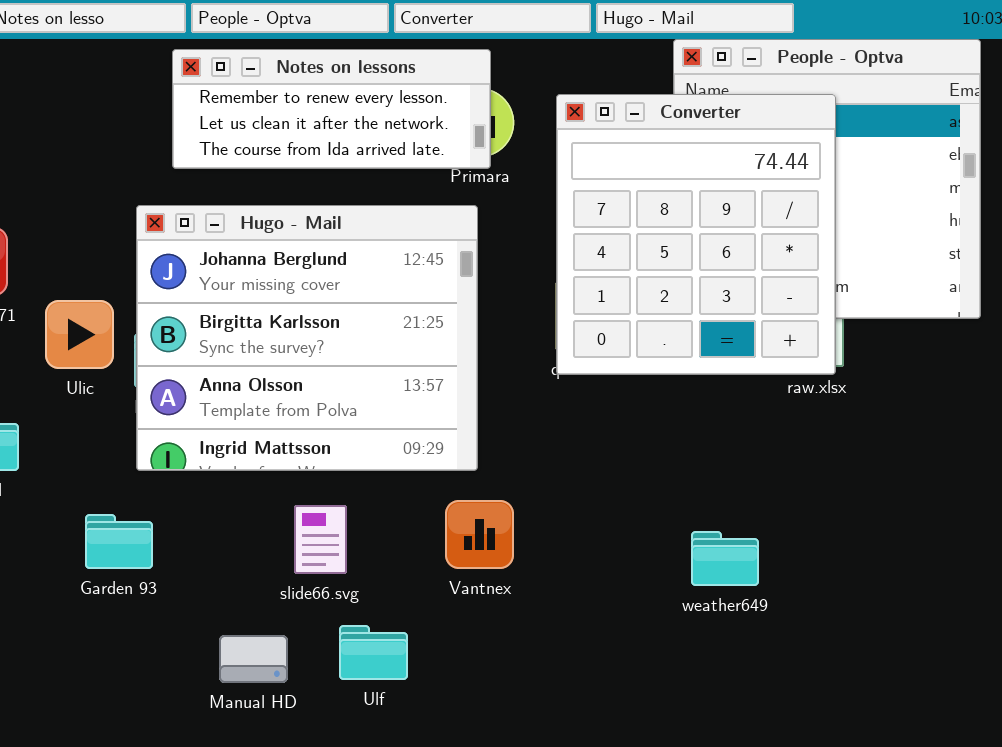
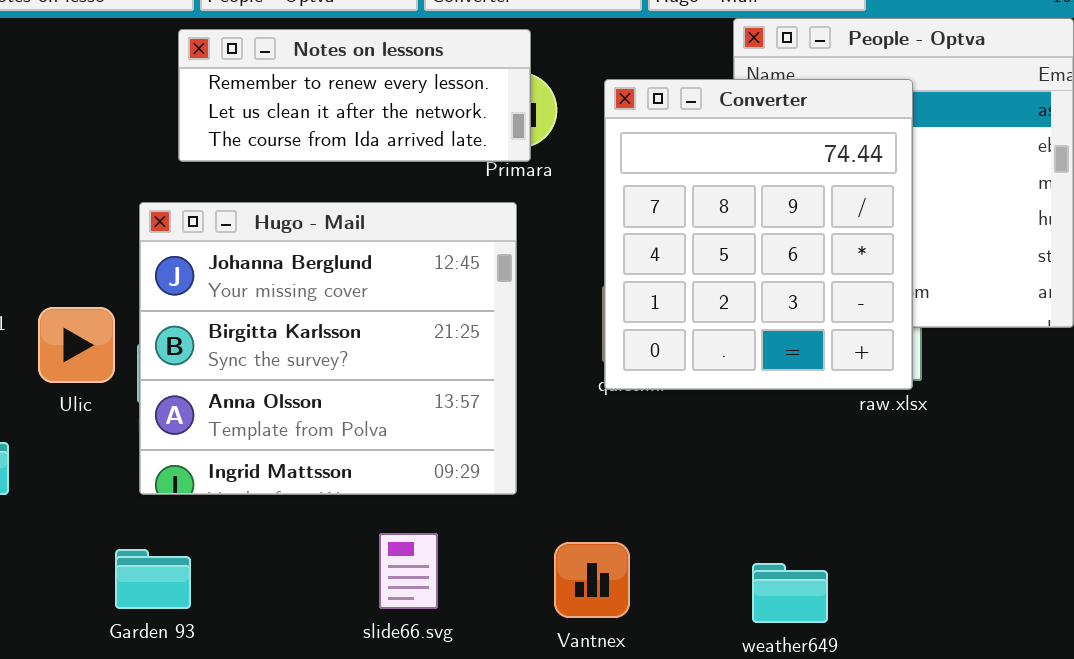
Vantnex: [445,500,514,569] -> [554,542,630,618], moved
slide66.svg: [294,505,347,574] -> [379,533,438,609], moved
Garden 93: [85,514,153,569] -> [115,549,191,609], moved

